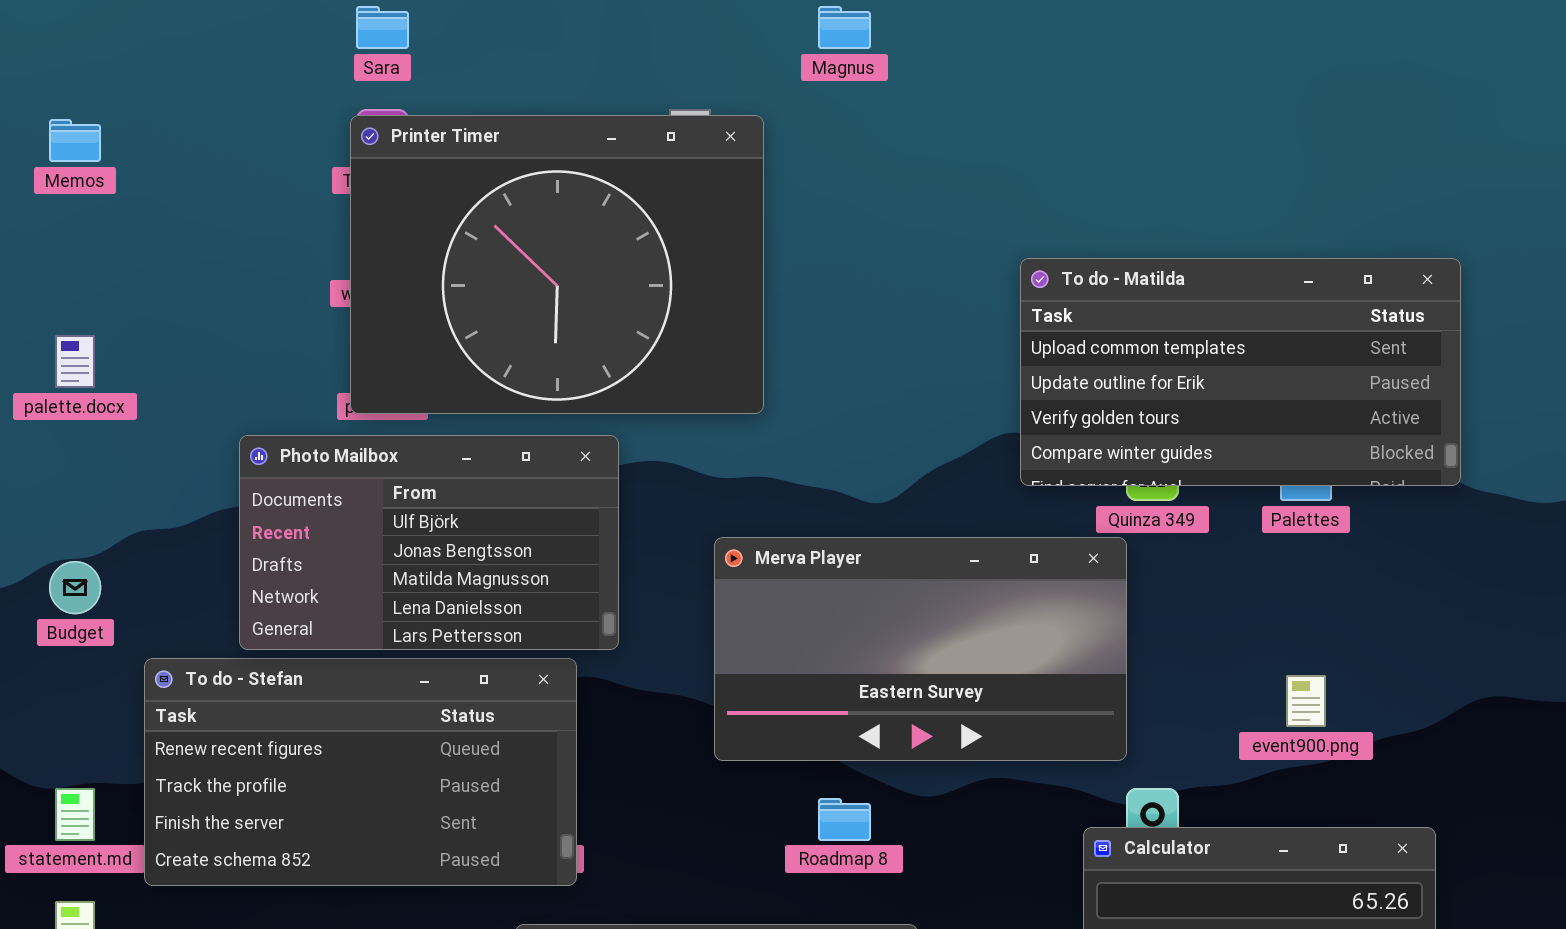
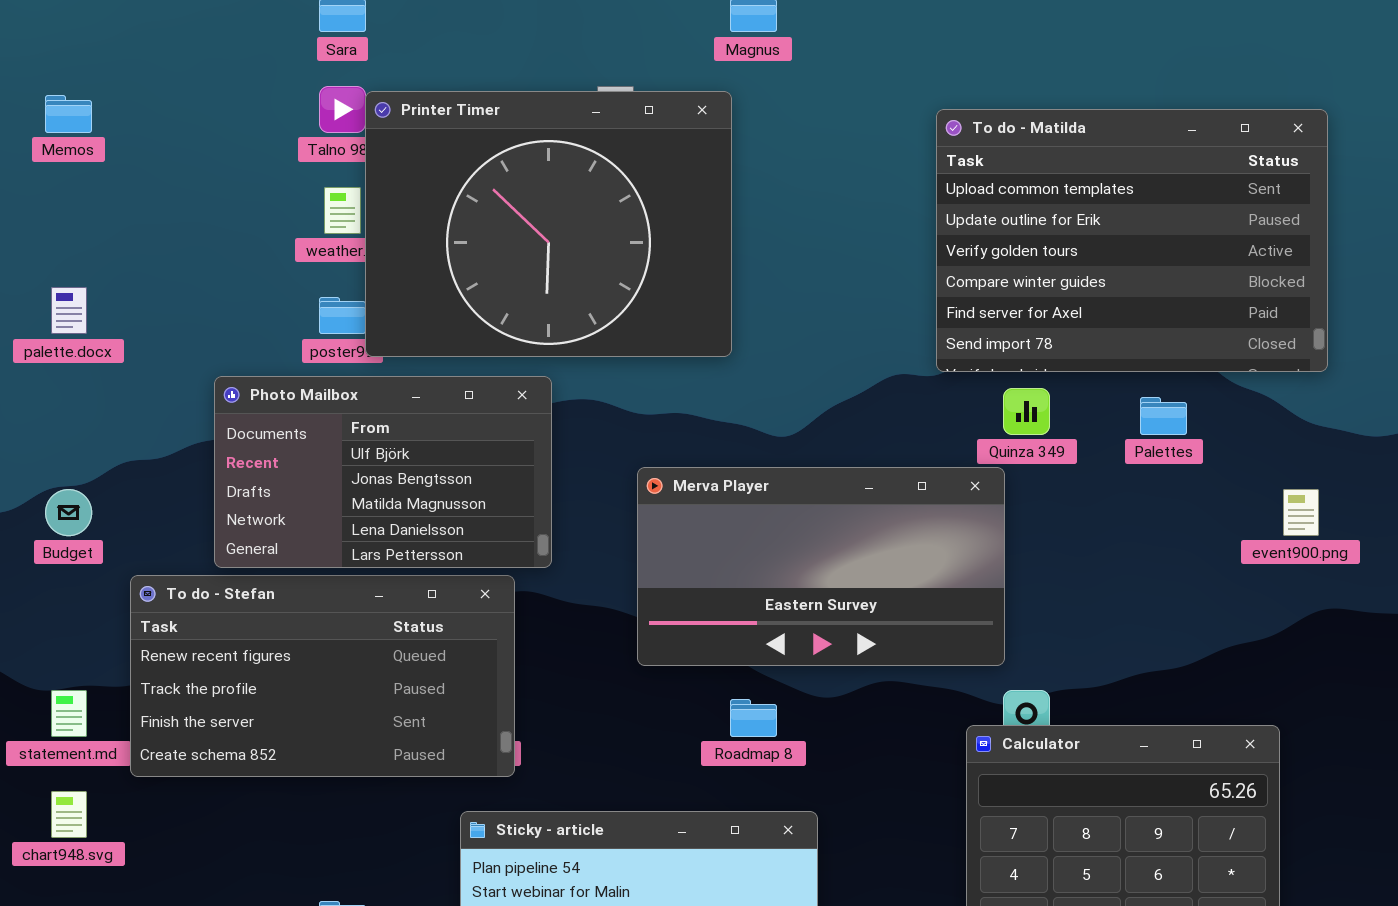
Printer Timer: [350,115,764,414] -> [365,91,732,357], moved
To do - Matilda: [1020,258,1461,486] -> [936,109,1328,372], moved, resized
event900.png: [1286,675,1326,727] -> [1283,489,1319,536], moved

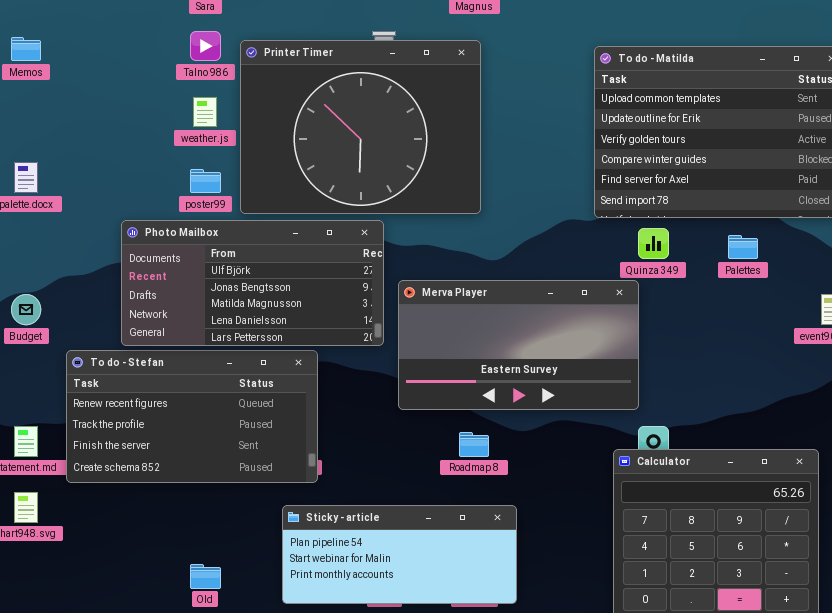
Printer Timer: [365,91,732,357] -> [240,40,481,214], moved
Photo Mailbox: [214,376,552,568] -> [121,220,384,346], resized

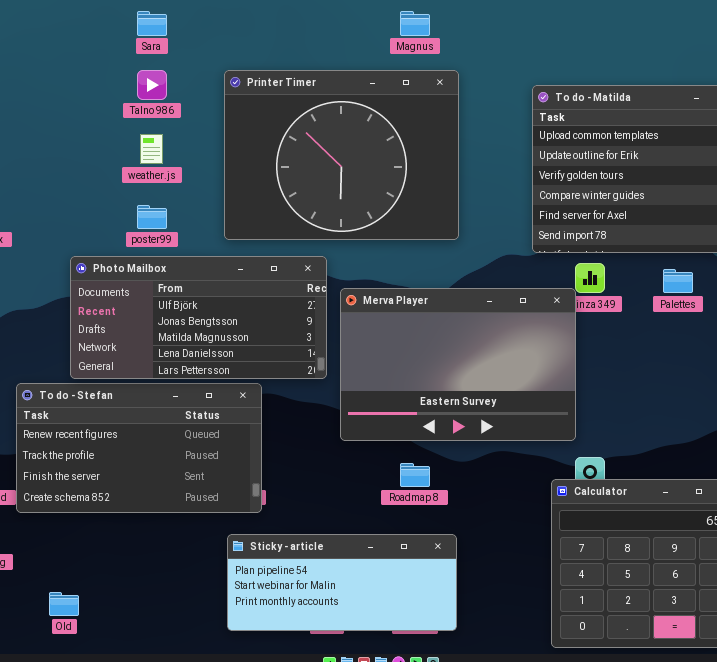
Printer Timer: [240,40,481,214] -> [224,70,459,240], moved
Merva Player: [398,280,639,410] -> [340,288,576,441], resized
Old: [190,564,221,589] -> [49,592,79,616], moved

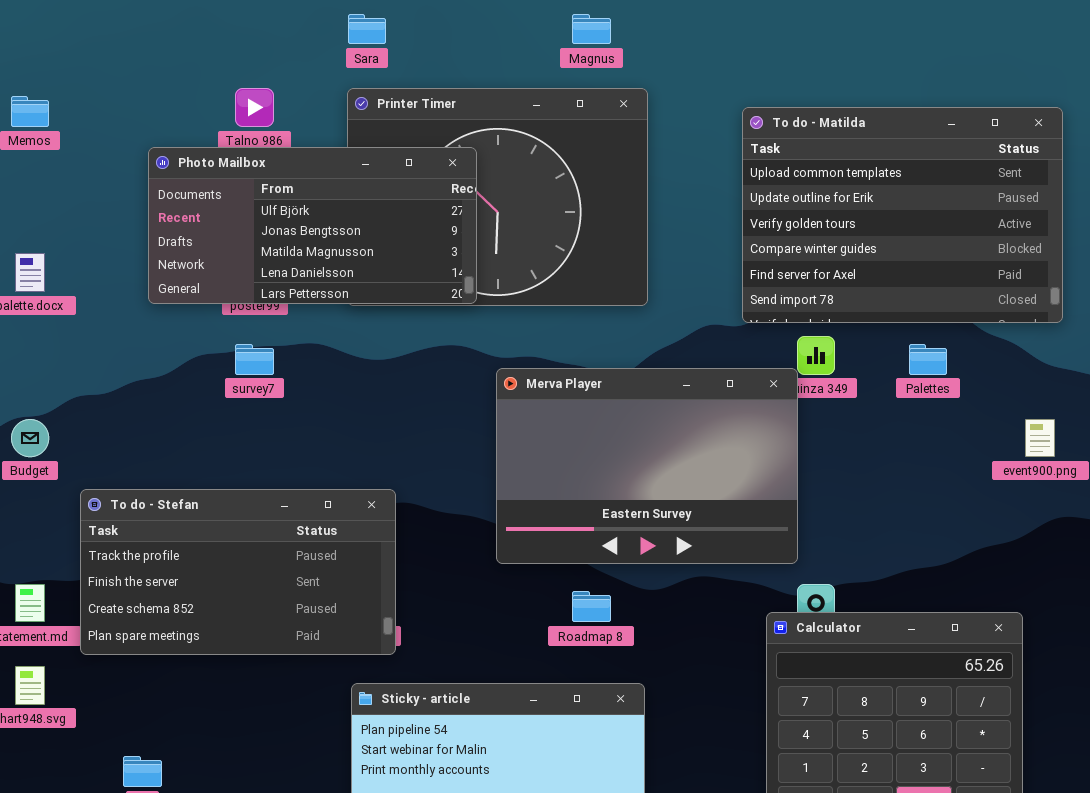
Sara: [137,11,167,36] -> [348,14,386,44], moved
Photo Mailbox: [70,256,327,379] -> [148,147,477,304], moved
To do - Stefan: [16,383,262,513] -> [80,489,396,655], scrolled down 1 row

